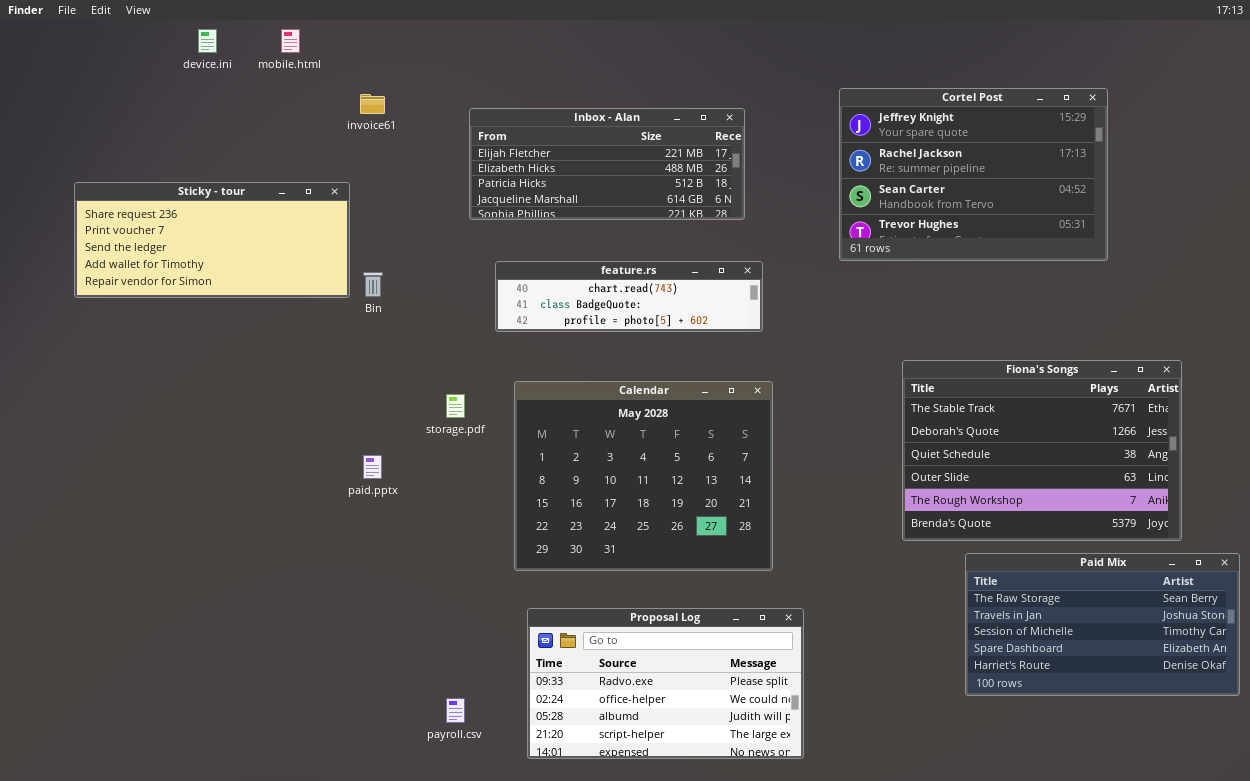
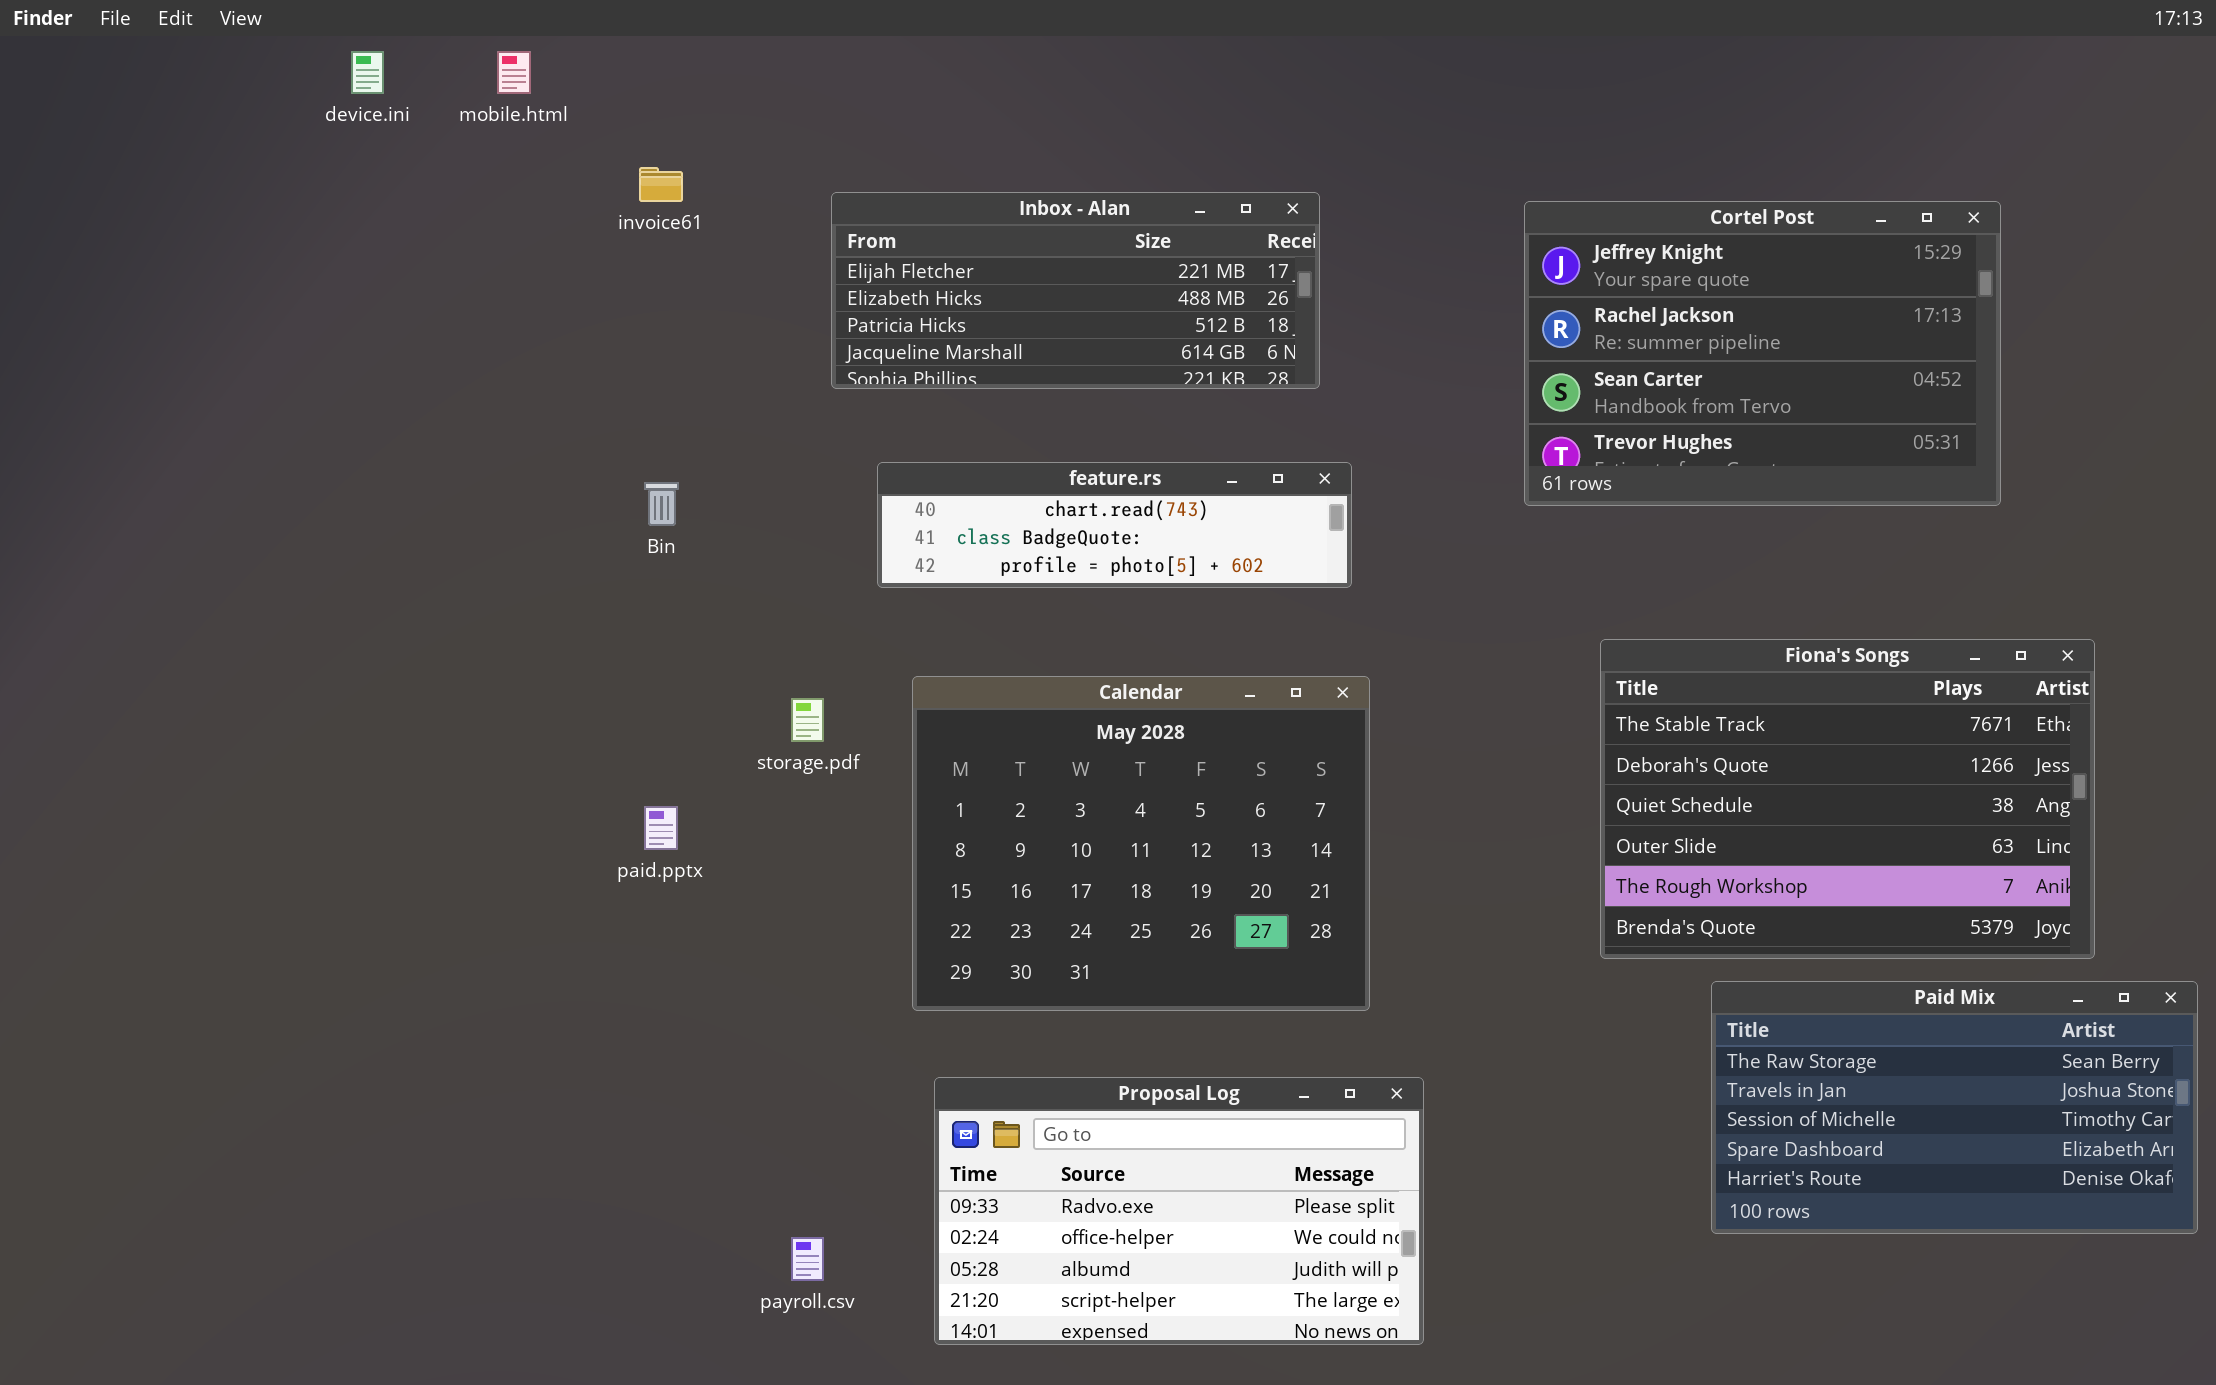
Cortel Post: [839,88,1108,261] -> [1524,201,2001,506], moved
Sticky - tour: [74,182,350,298] -> none, closed

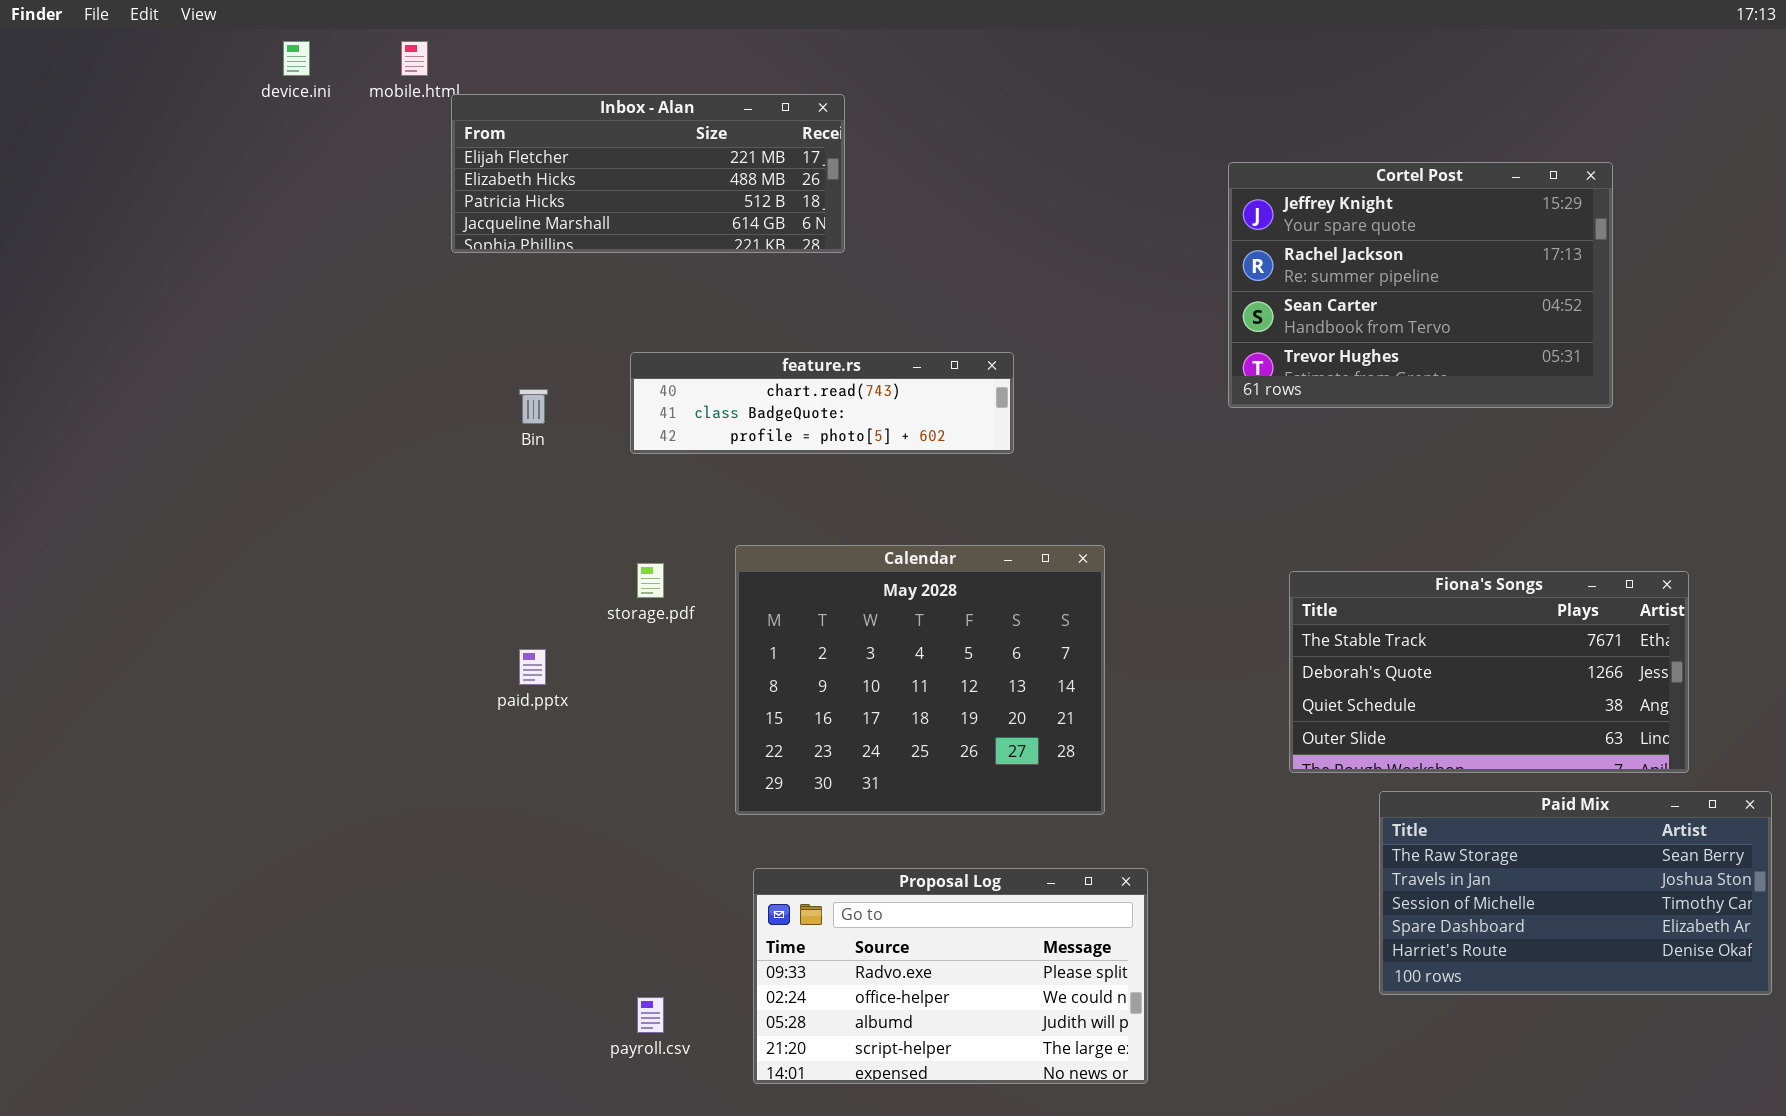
Inbox - Alan: [831,192,1320,389] -> [451,94,845,253], moved
feature.rs: [877,462,1352,588] -> [630,352,1014,454], moved
Fiona's Songs: [1600,639,2095,959] -> [1289,571,1689,773], resized

